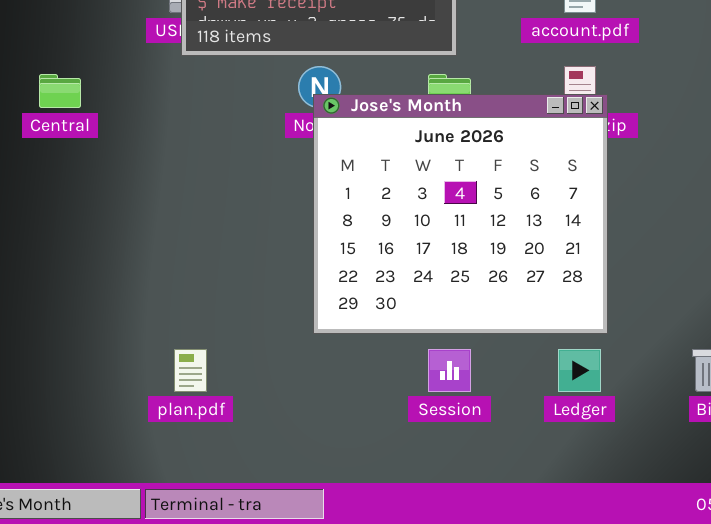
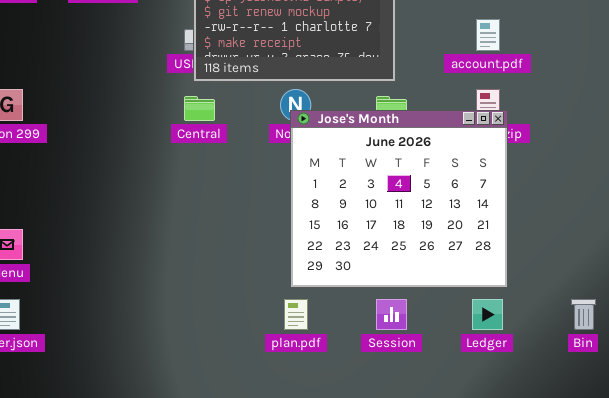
Central: [39,74,81,108] -> [184,96,215,121], moved
plan.pdf: [174,349,207,392] -> [284,299,308,330], moved

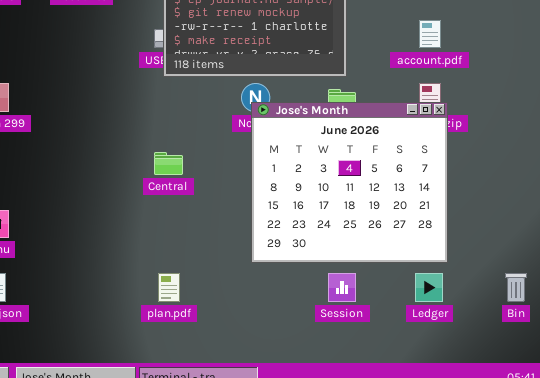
Central: [184,96,215,121] -> [154,152,183,175], moved
plan.pdf: [284,299,308,330] -> [158,273,180,302], moved

